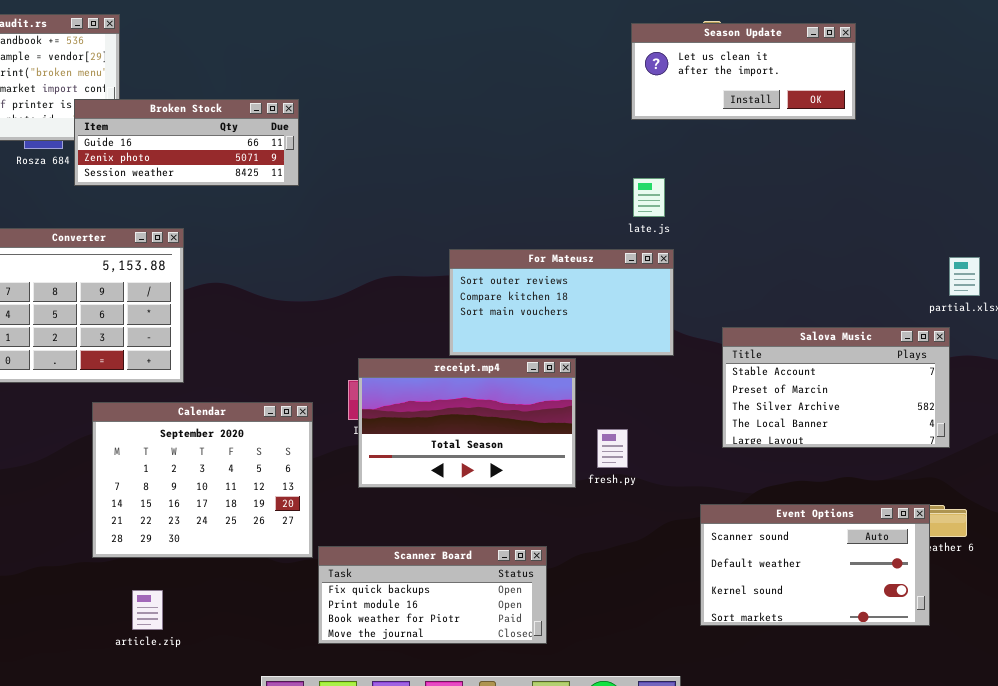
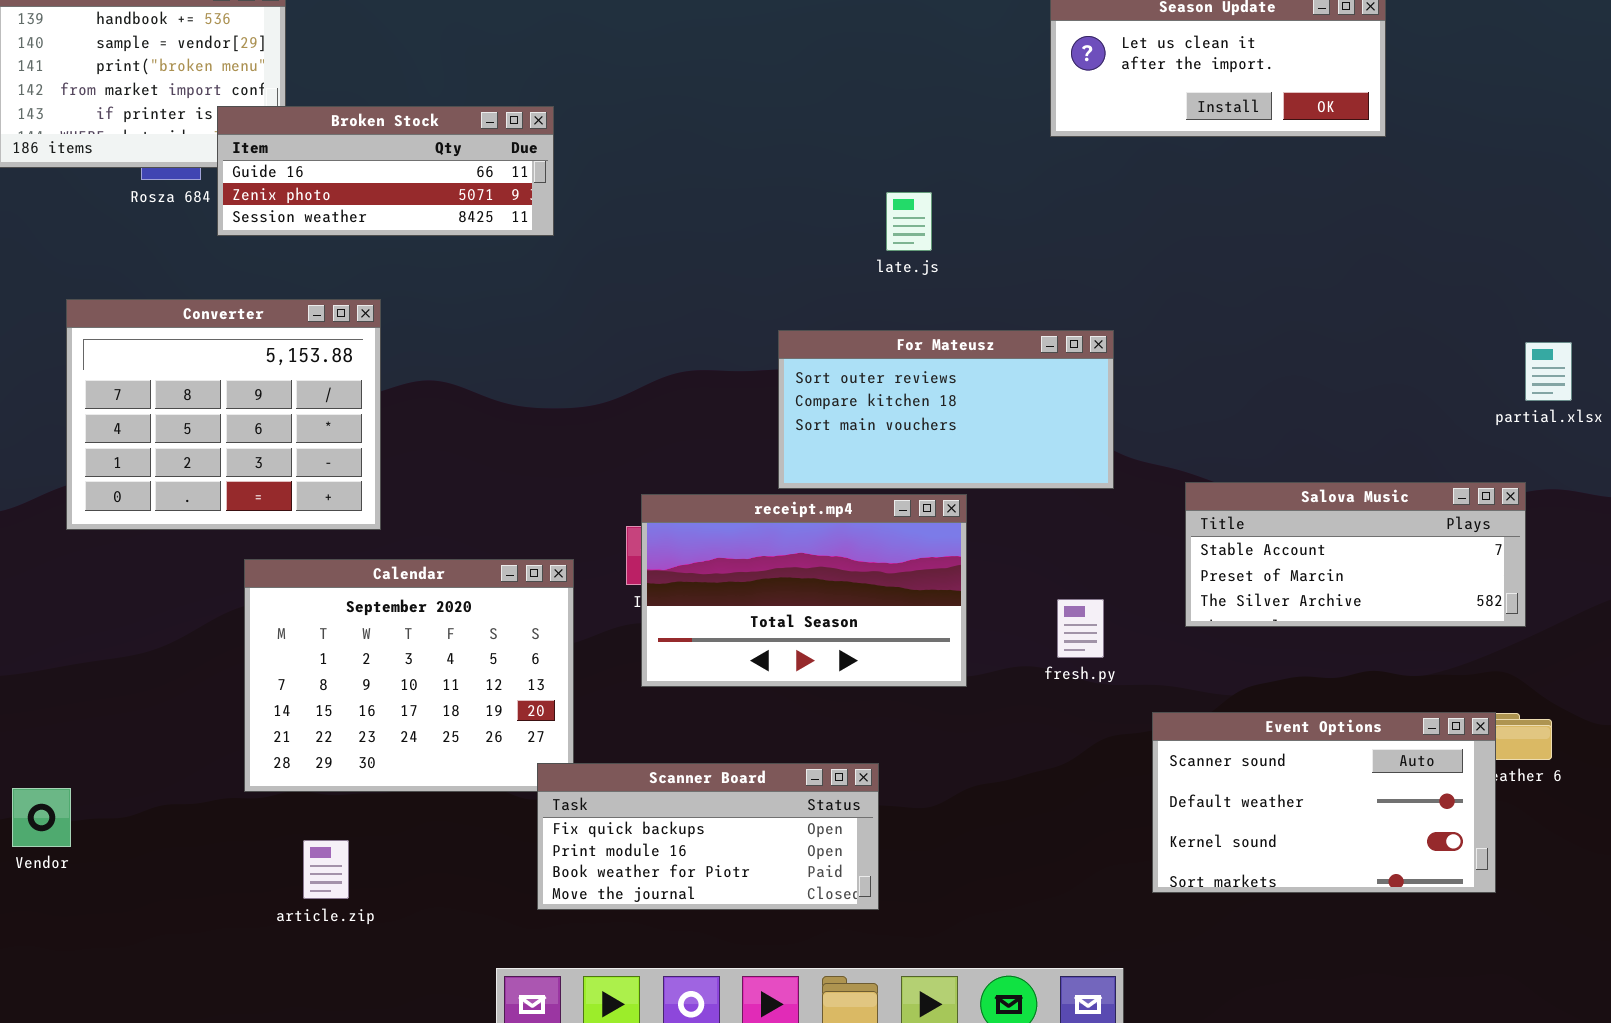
late.js: [633,178,665,217] -> [886,192,932,251], moved
Salova Music: [722,327,950,448] -> [1185,482,1526,627], resized
fresh.py: [597,429,628,468] -> [1057,599,1104,658], moved
Scanner Board: [318,546,547,644] -> [537,763,879,910], moved

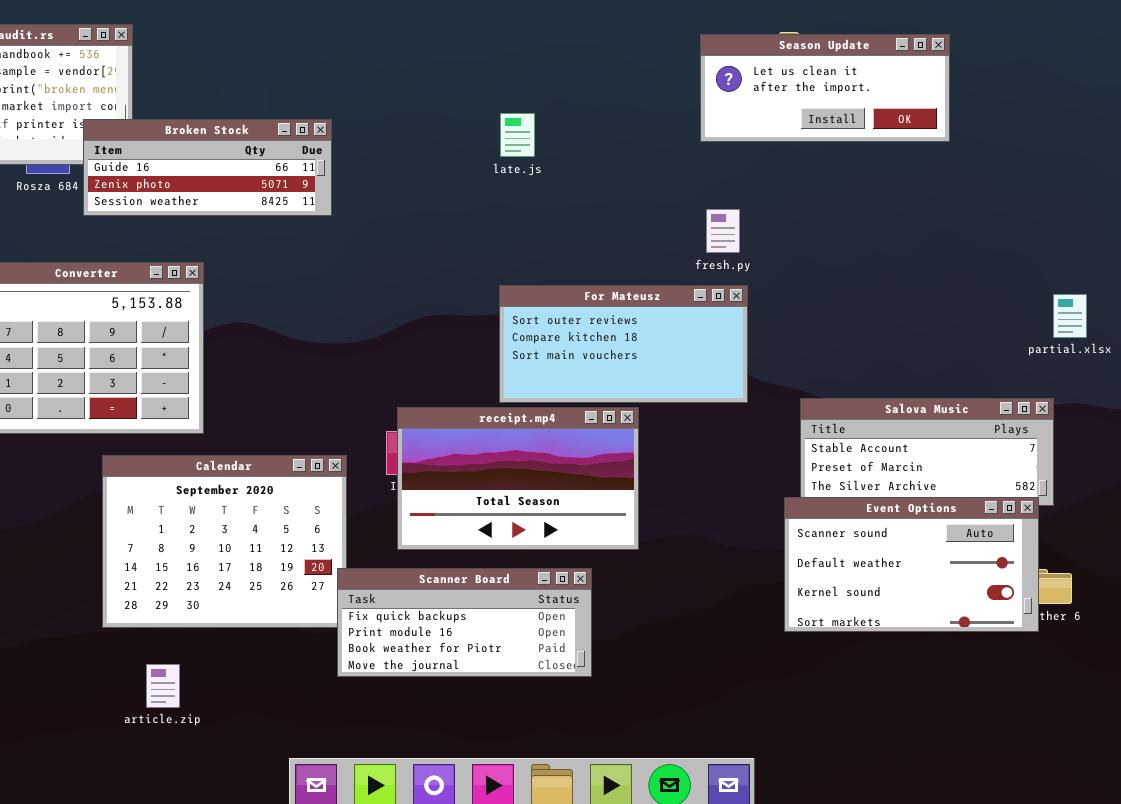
late.js: [886,192,932,251] -> [500,113,535,157], moved
fresh.py: [1057,599,1104,658] -> [706,209,740,253], moved
Event Options: [1152,712,1496,893] -> [784,497,1039,632], moved
Scanner Board: [537,763,879,910] -> [337,568,592,677], moved

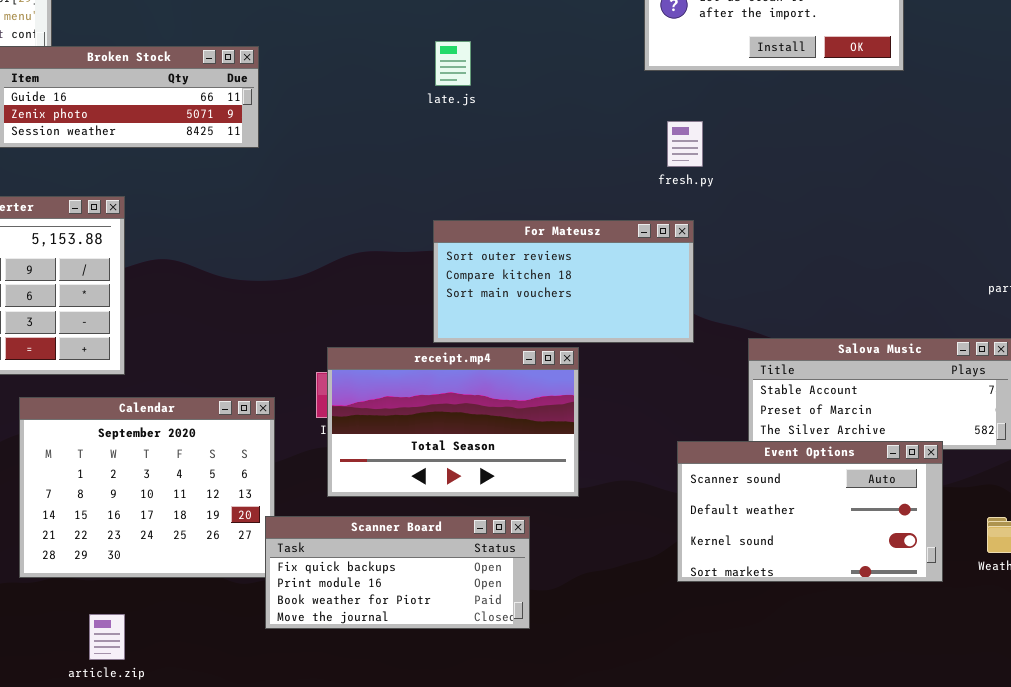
fresh.py: [706,209,740,253] -> [667,121,703,167], moved
Event Options: [784,497,1039,632] -> [677,441,943,582], moved
article.zip: [146,664,180,708] -> [89,614,125,660], moved

